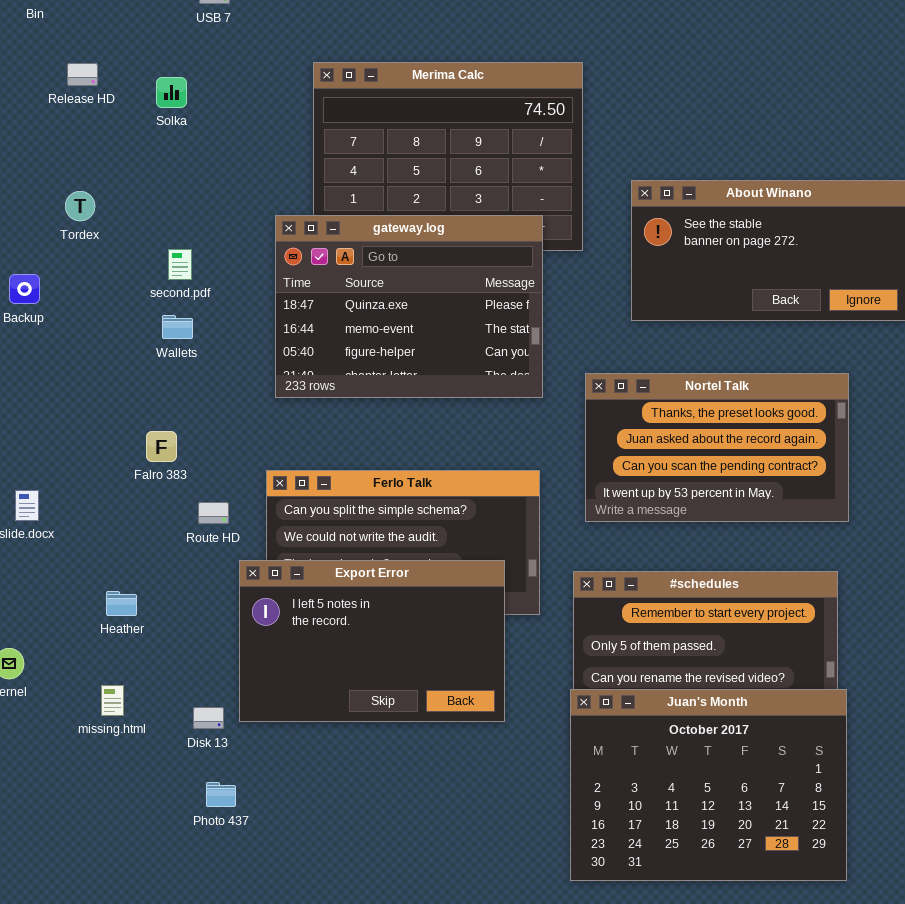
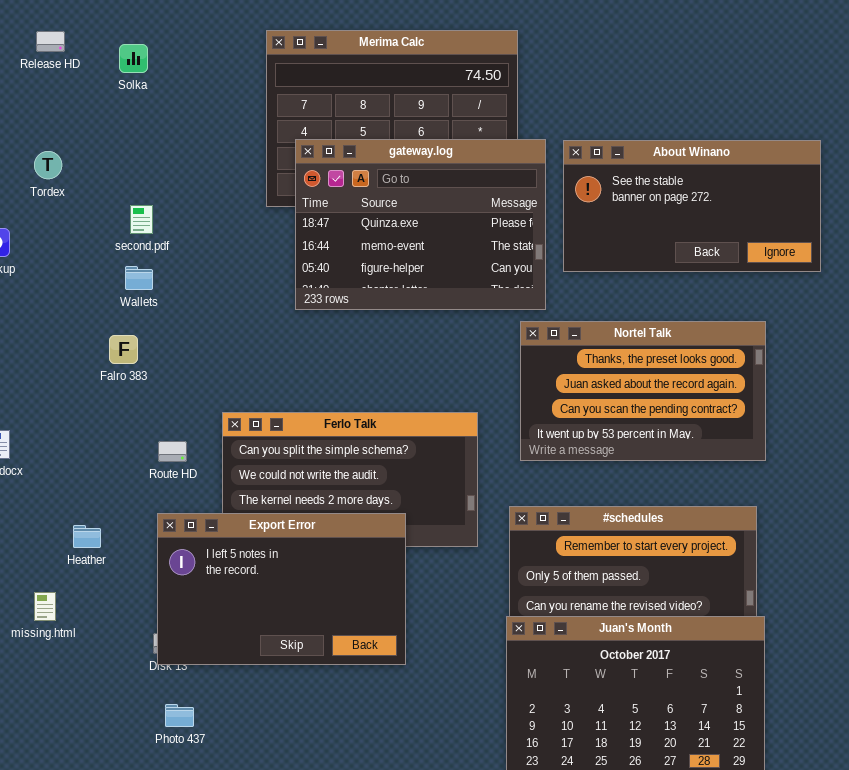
gateway.log: [275,215,543,398] -> [295,139,546,310], moved
Falro 383: [146,431,177,462] -> [109,335,138,364], moved
Export Error: [239,560,505,722] -> [157,513,406,665], moved
missing.html: [101,685,124,716] -> [34,592,56,621], moved

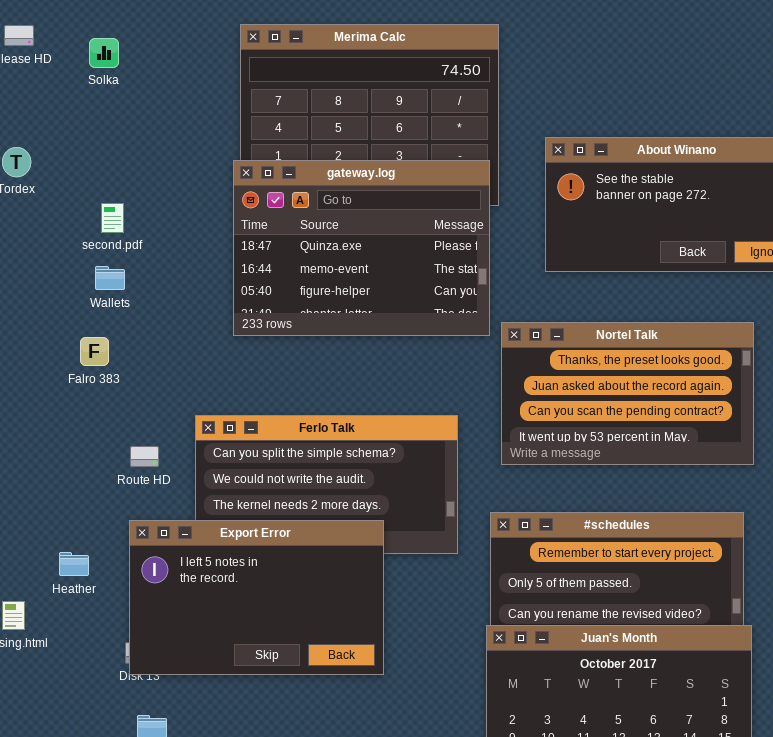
gateway.log: [295,139,546,310] -> [233,160,490,336], moved
Heather: [73,525,101,548] -> [59,552,89,576], moved

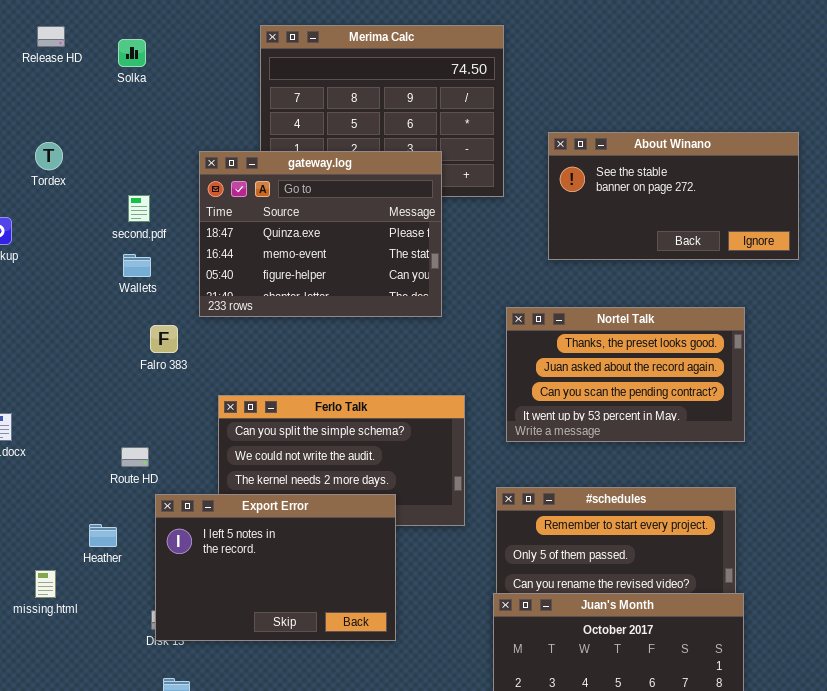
gateway.log: [233,160,490,336] -> [199,151,442,317], moved
Falro 383: [80,337,109,366] -> [150,325,178,353], moved
Route HD: [130,446,159,467] -> [121,447,149,467], moved

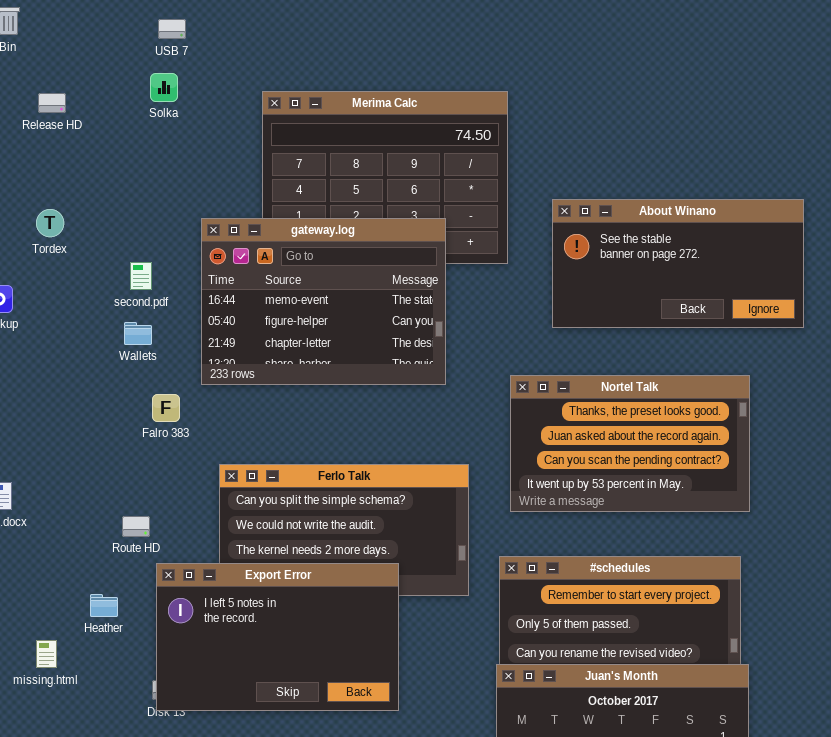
Solka: [118,39,146,67] -> [150,73,178,102], moved
gateway.log: [199,151,442,317] -> [201,218,446,385], scrolled down 1 row

